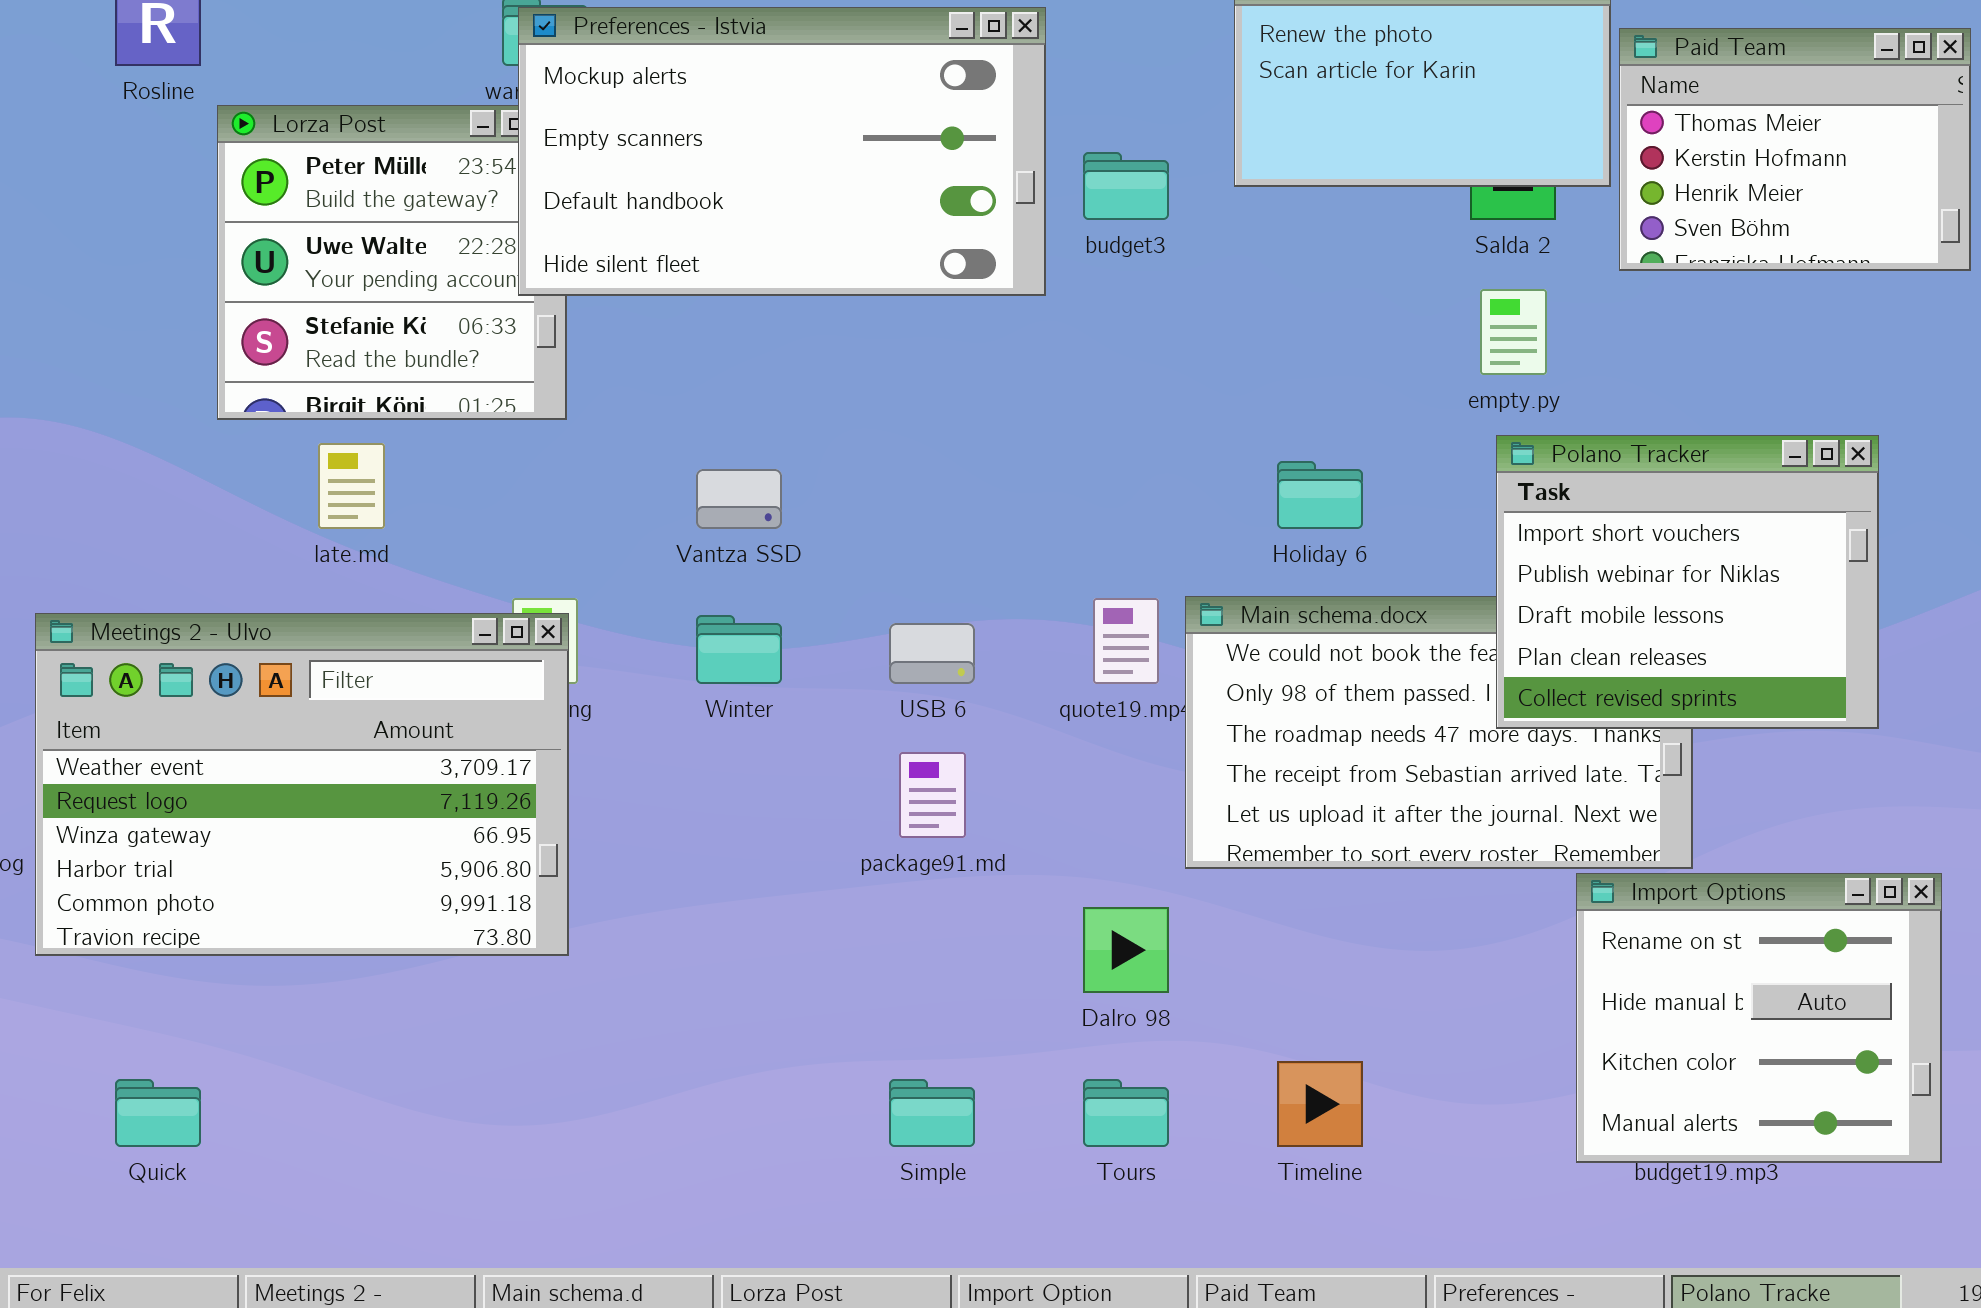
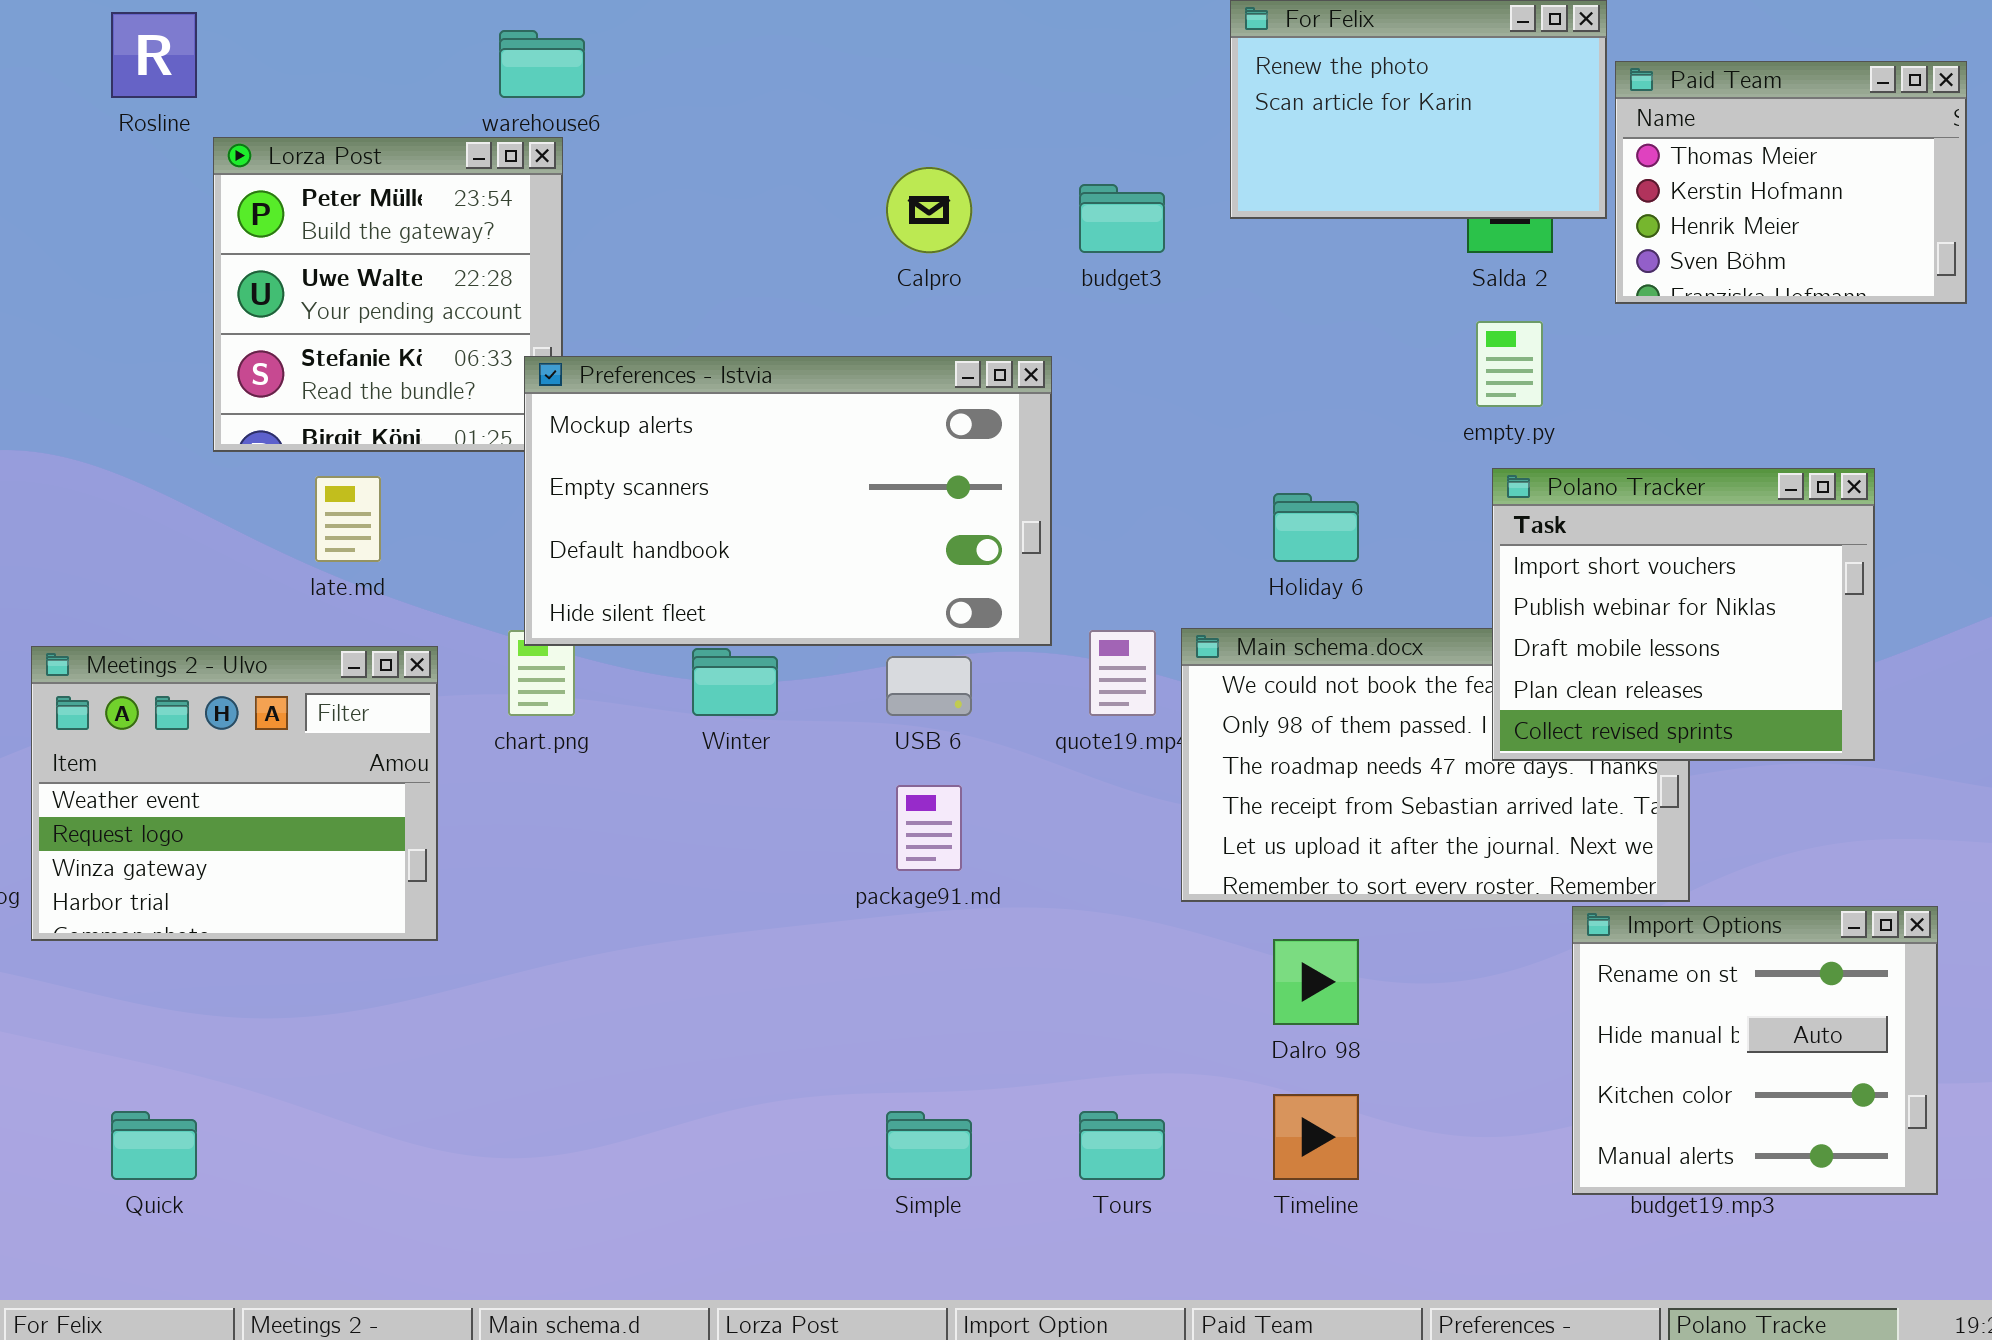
Preferences - Istvia: [518,7,1046,296] -> [524,356,1052,646], moved
Meetings 2 - Ulvo: [35,613,569,956] -> [31,646,438,941], resized
Dalro 98: [1083,907,1169,993] -> [1273,939,1359,1025], moved

